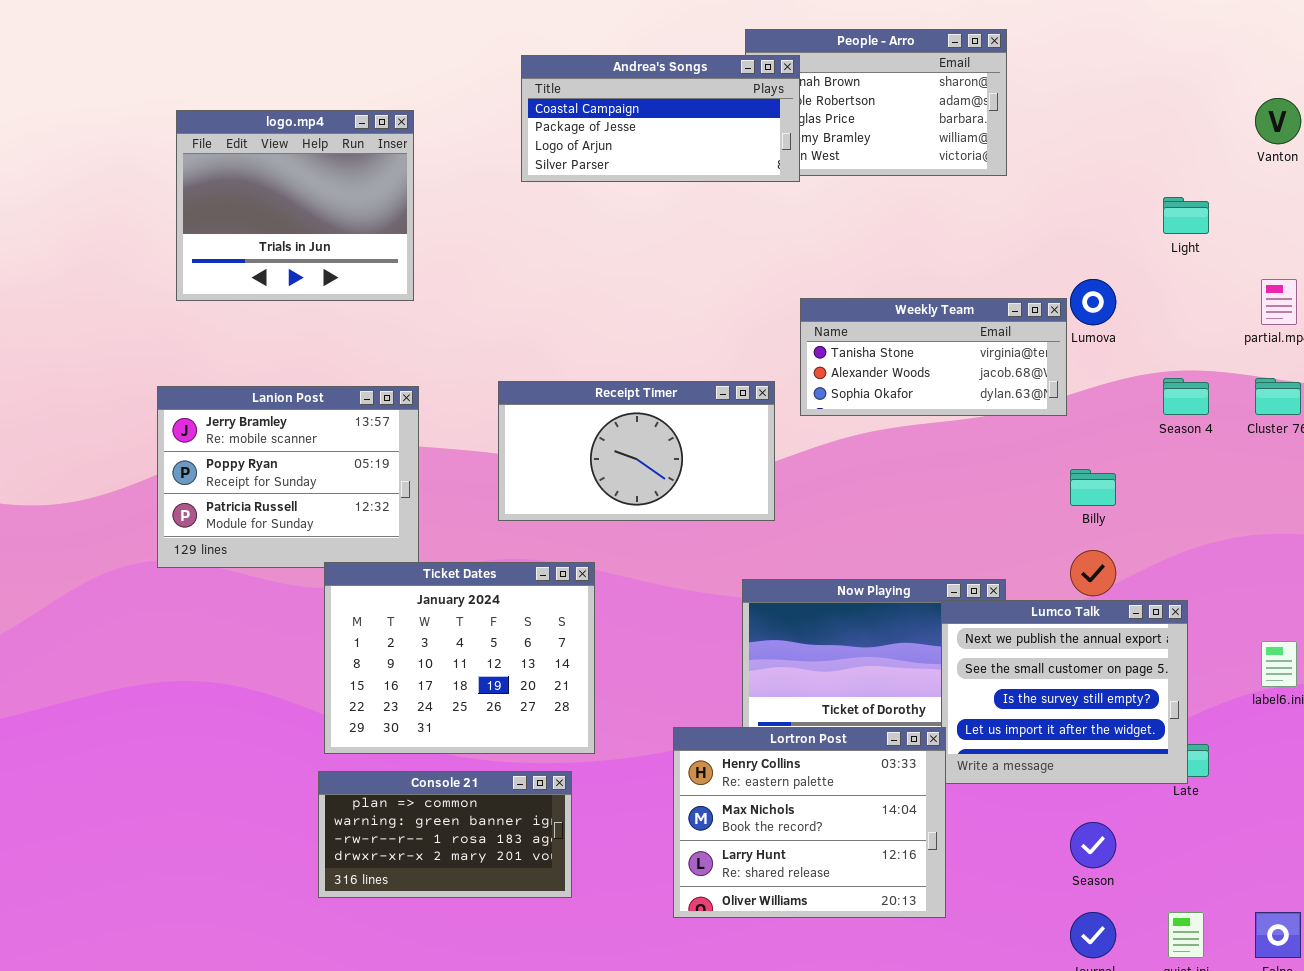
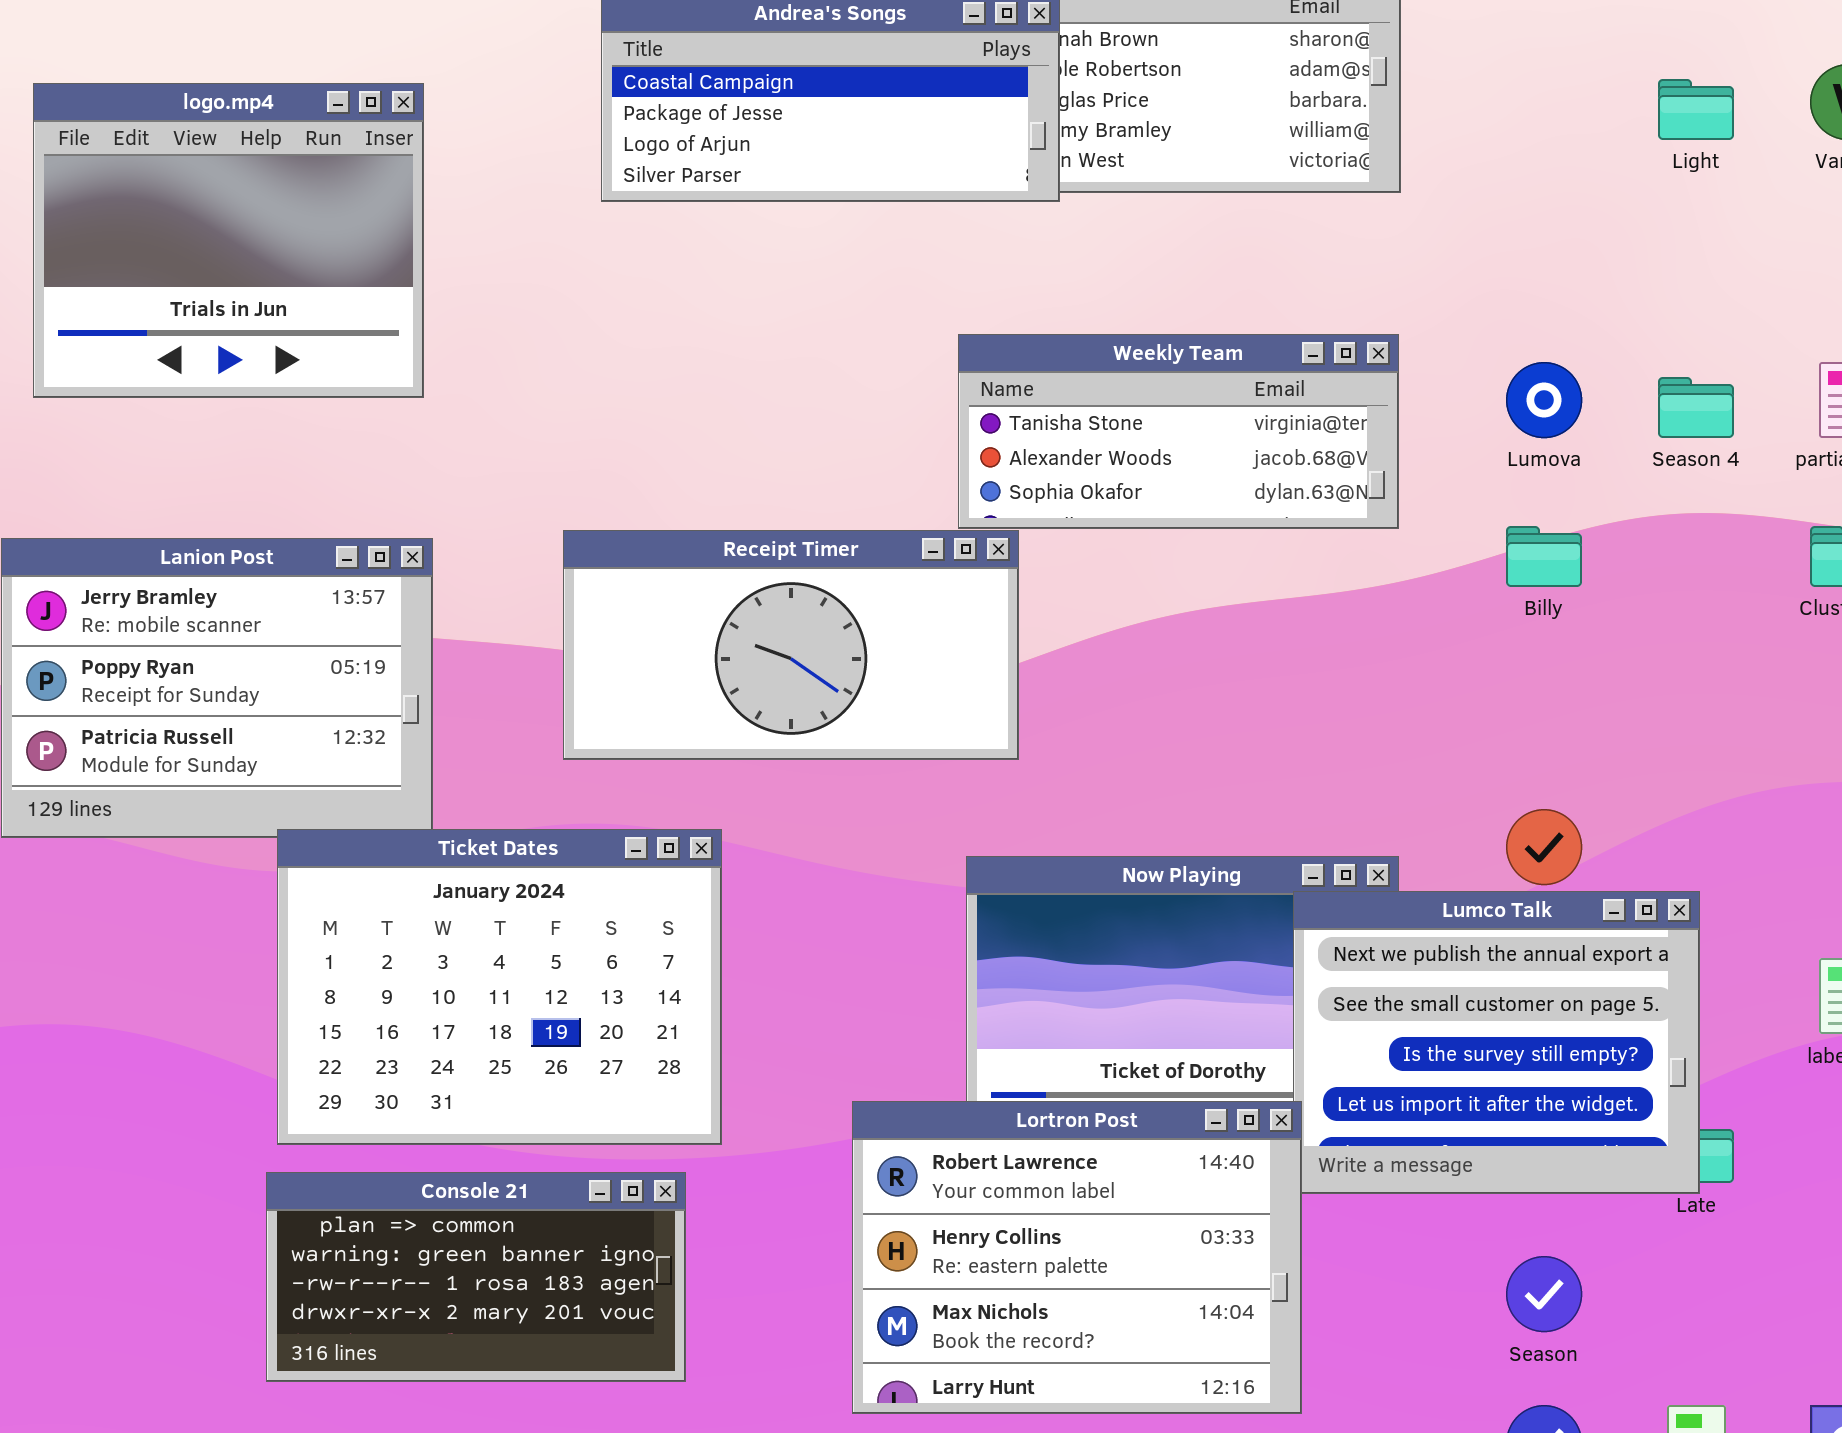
Light: [1163,197,1209,234] -> [1658,79,1734,140], moved
Weekly Team: [800,298,1067,416] -> [958,334,1399,529], moved
Season 4: [1163,378,1209,415] -> [1658,377,1734,438], moved
Billy: [1070,469,1116,506] -> [1506,526,1582,587], moved
Lortron Post: [673,727,946,918] -> [852,1101,1302,1414], scrolled up 1 row

